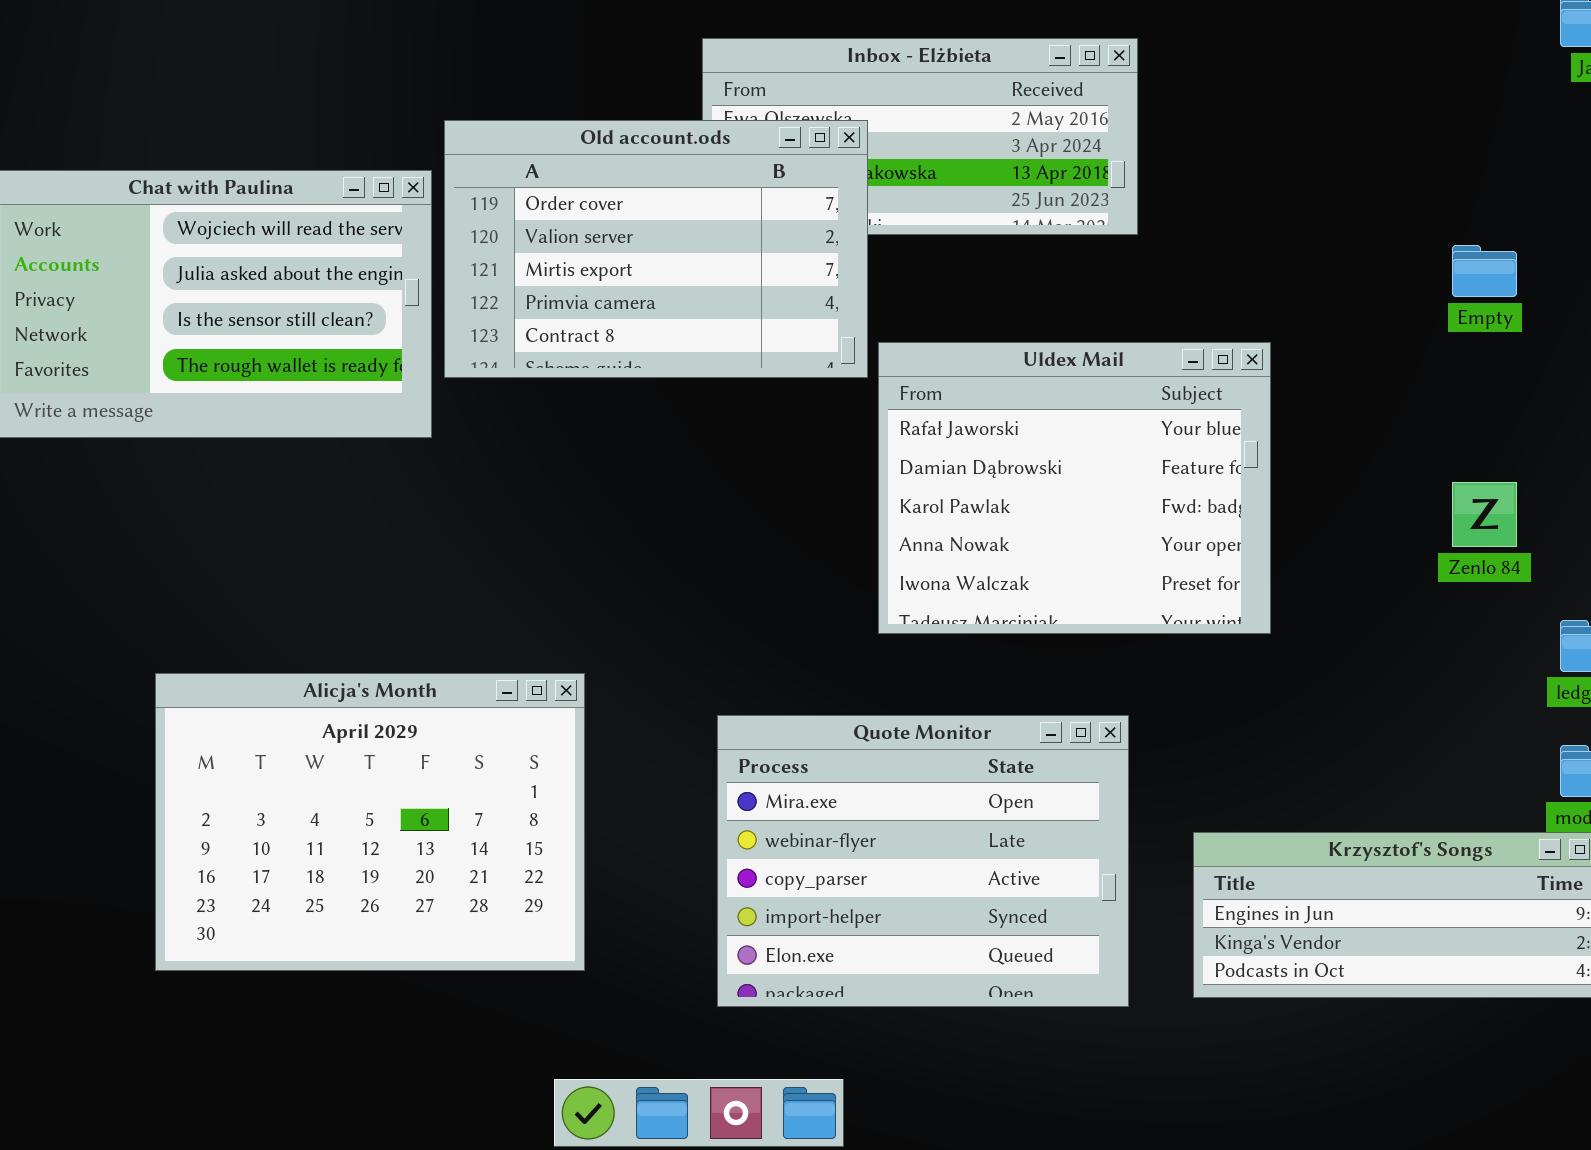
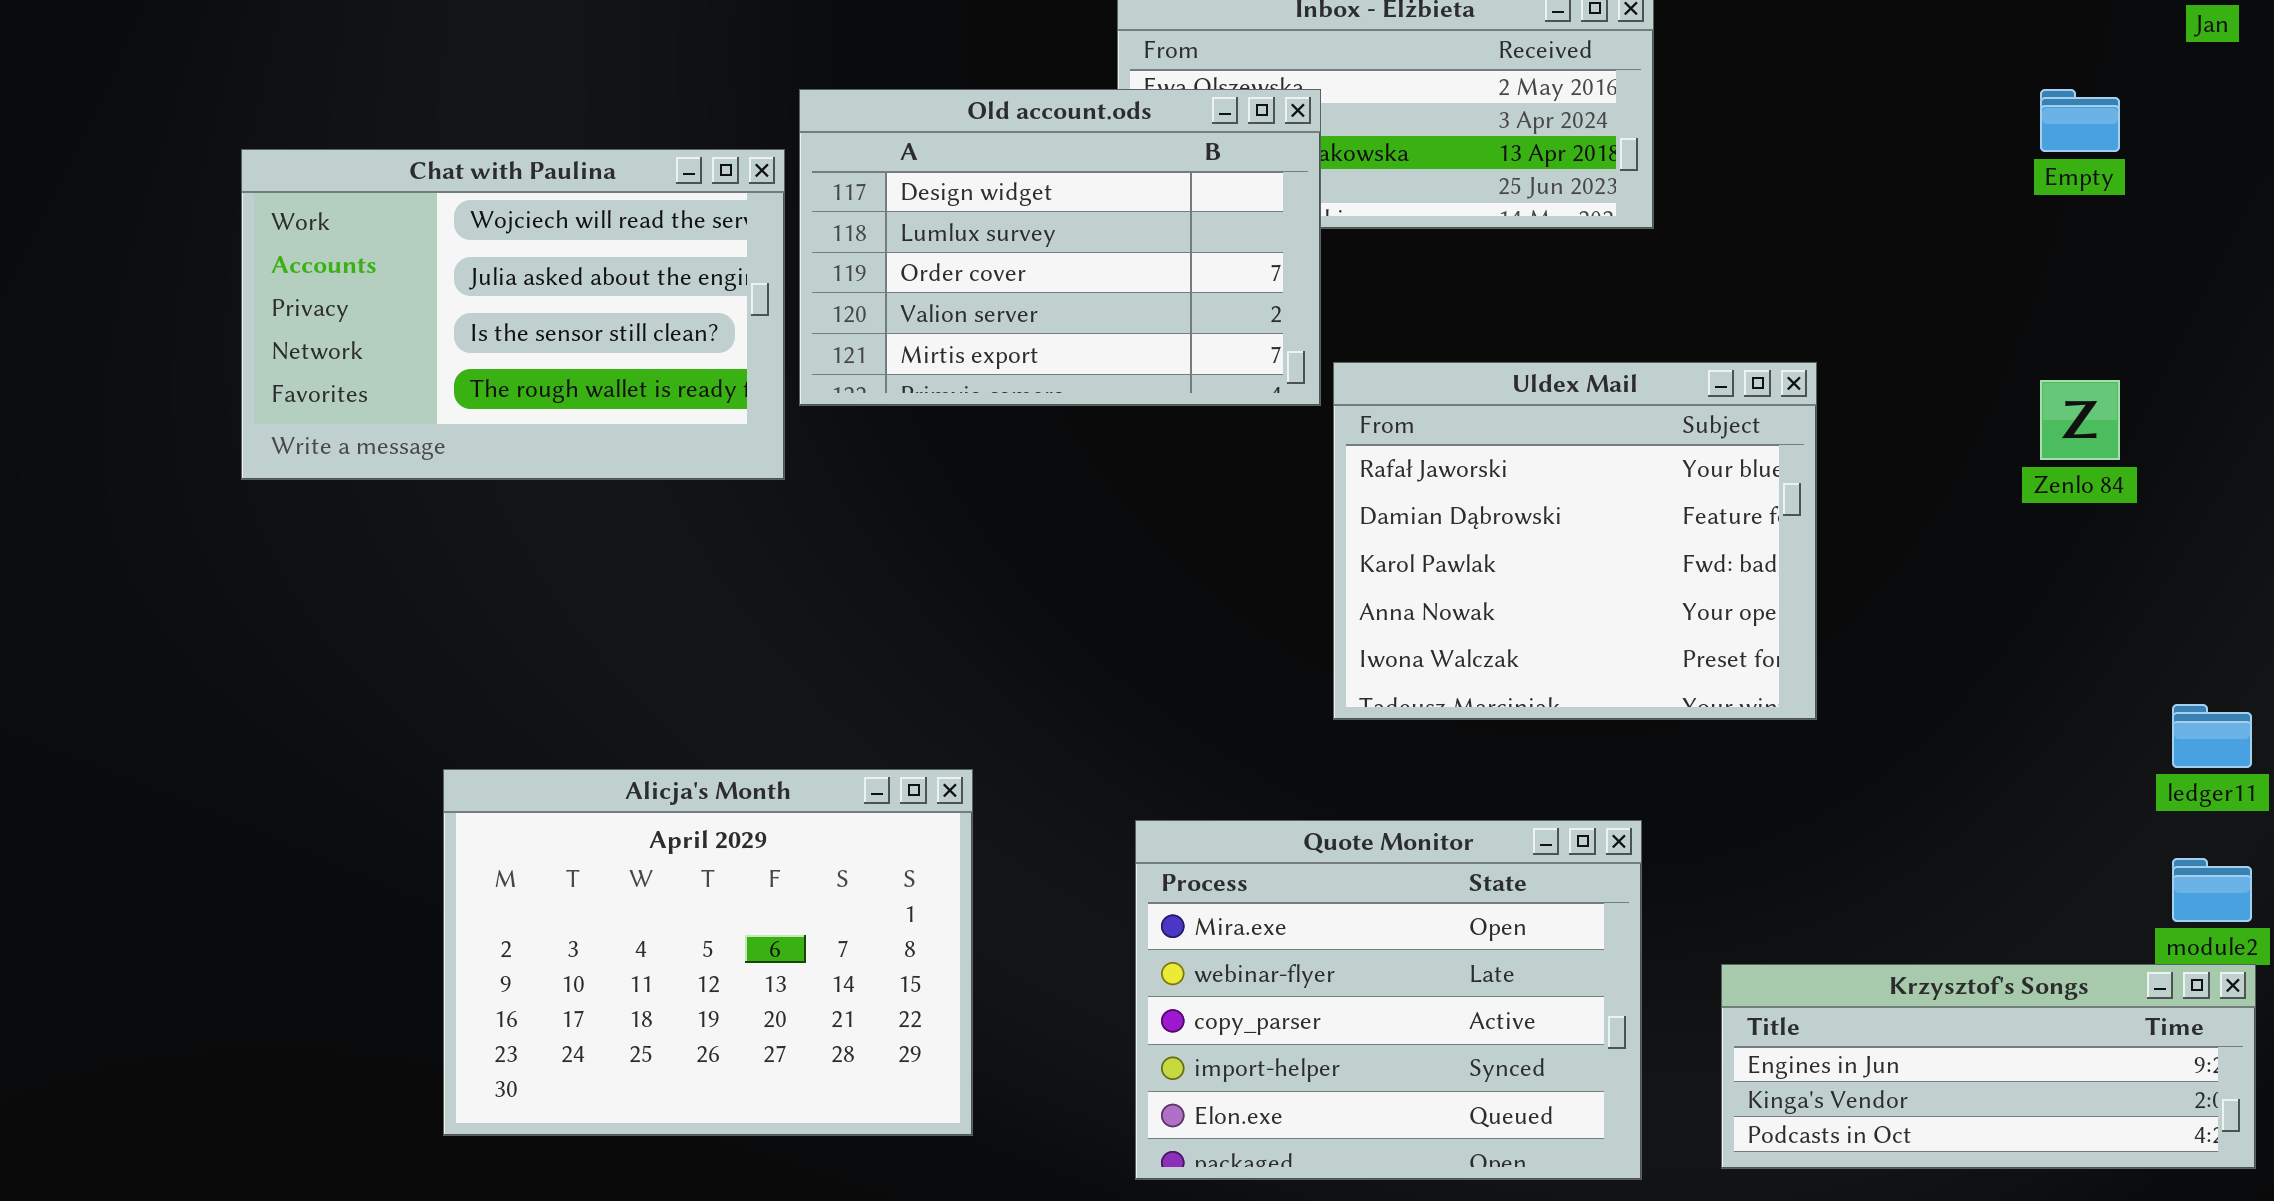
Old account.ods: [444,120,868,378] -> [799,89,1321,406], scrolled up 2 rows
Empty: [1452,245,1517,297] -> [2040,89,2120,152], moved
Zenlo 84: [1452,482,1517,547] -> [2040,380,2120,460], moved

